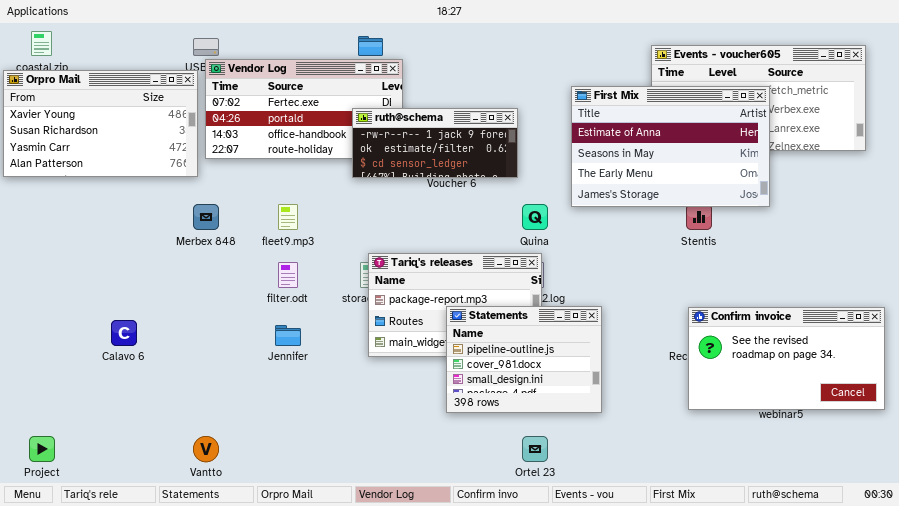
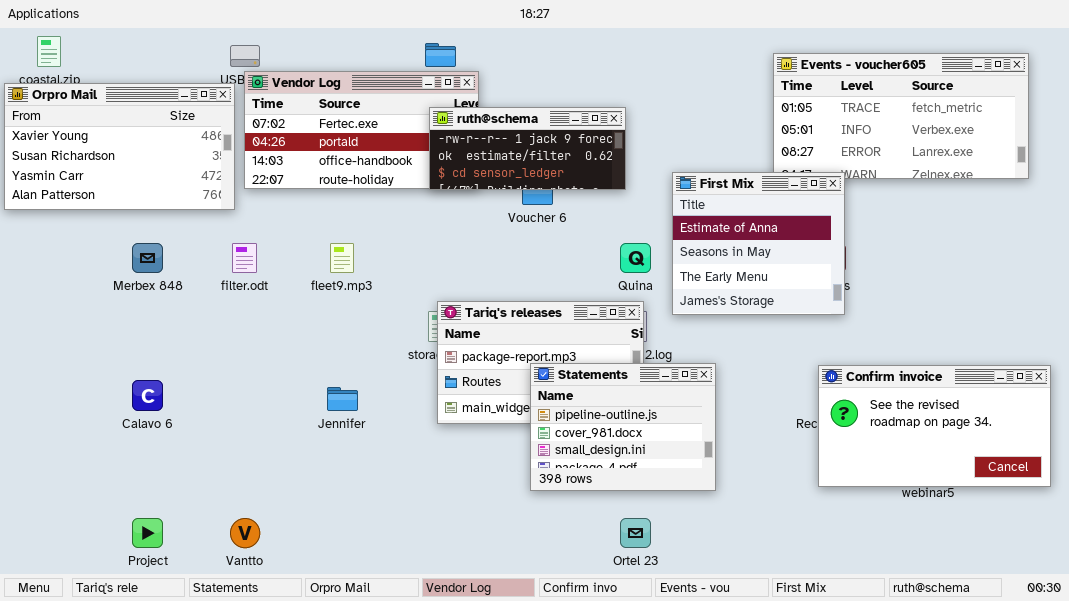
First Mix: [571,86,770,207] -> [672,172,845,315], moved, resized
ruth@schema: [352,108,518,178] -> [429,107,626,190], moved
Merbex 848: [193,204,219,230] -> [132,243,163,273], moved
filter.odt: [278,262,298,288] -> [232,243,257,273], moved
Project: [29,436,55,462] -> [132,518,163,548], moved

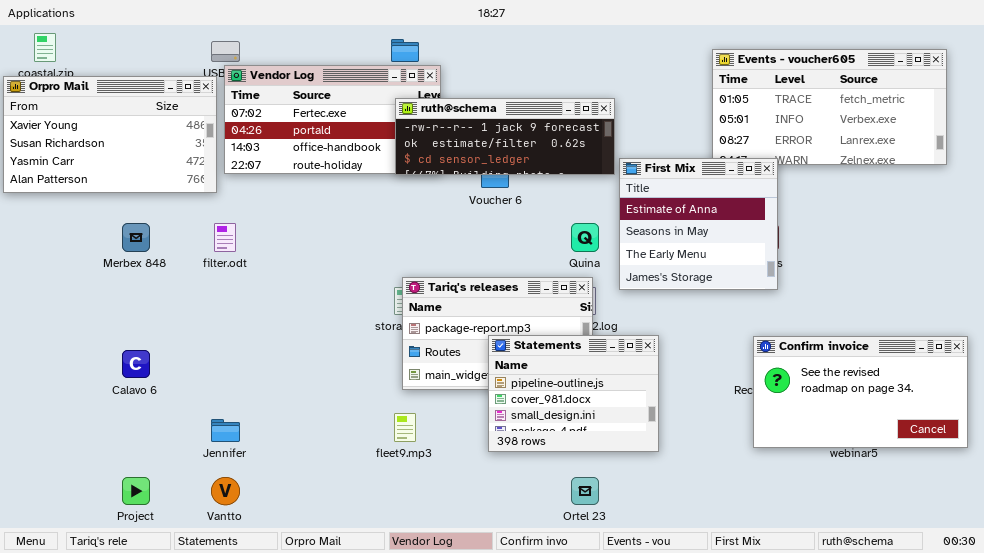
ruth@schema: [429,107,626,190] -> [395,98,615,175], resized
fleet9.mp3: [330,243,354,273] -> [394,413,416,442], moved
Jennifer: [327,387,358,411] -> [211,419,240,442], moved

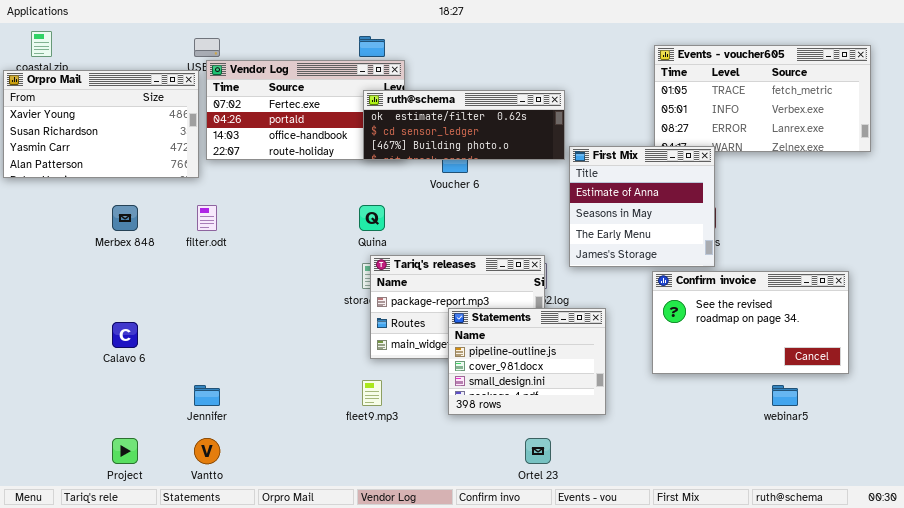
ruth@schema: [395,98,615,175] -> [363,90,565,160], scrolled down 1 row
Quina: [571,223,599,252] -> [359,205,385,231], moved
Confirm invoice: [753,336,968,448] -> [652,271,849,374], moved

